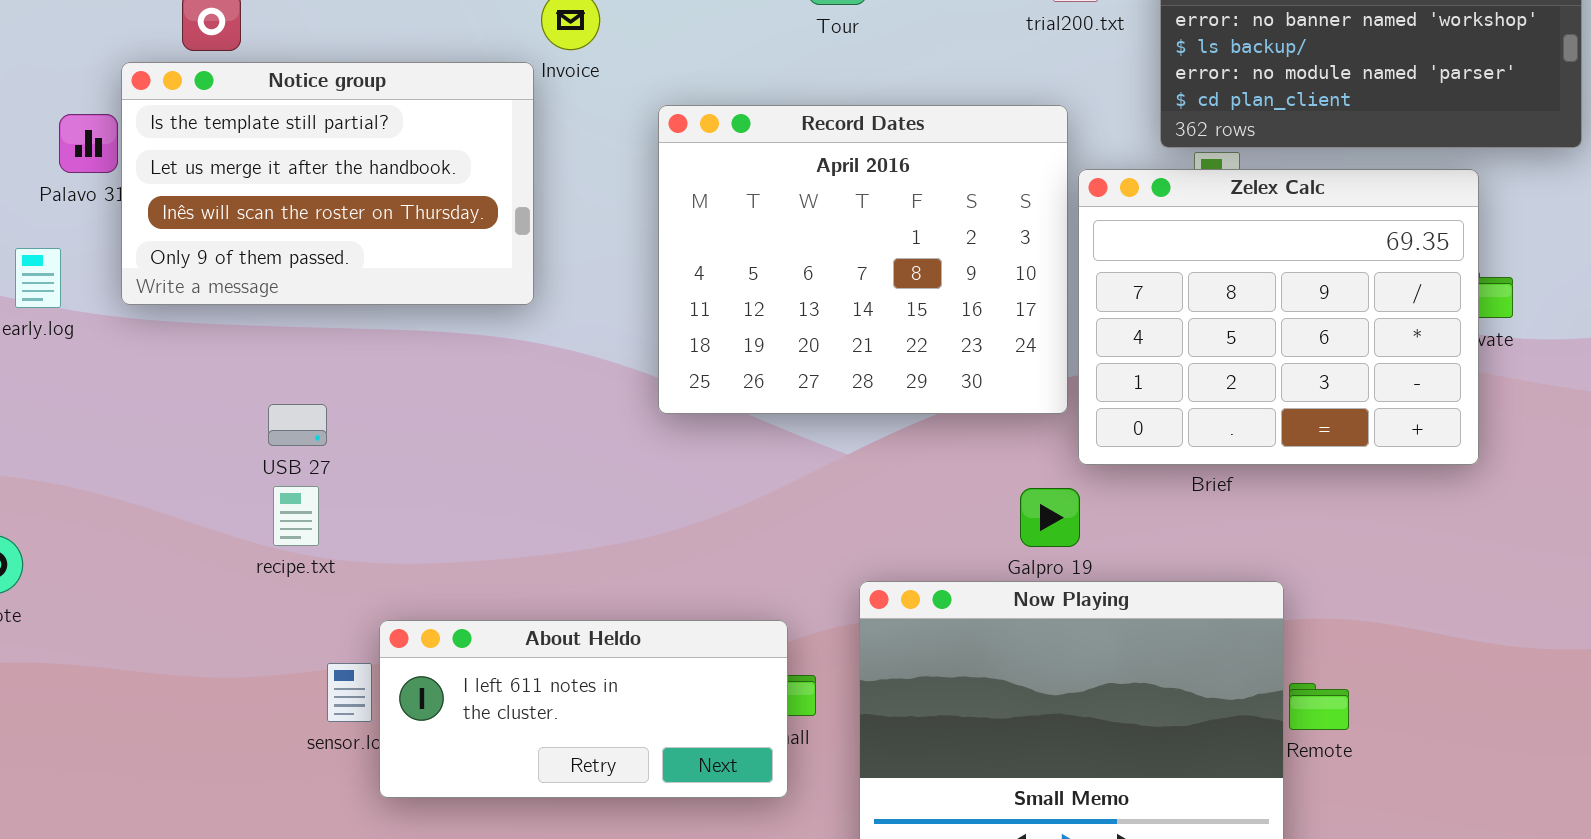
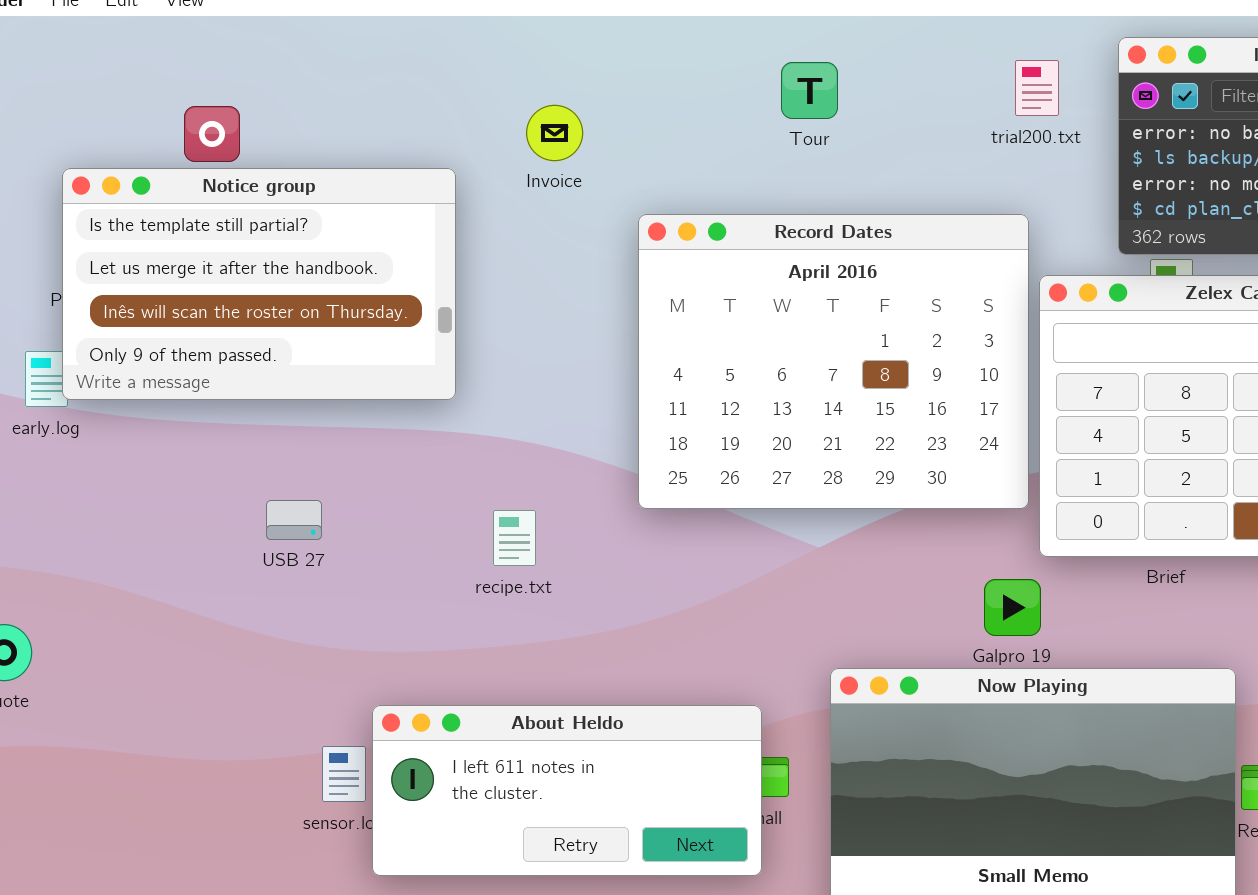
Notice group: [121,62,534,305] -> [62,168,456,400], moved
recipe.txt: [273,486,319,546] -> [493,510,536,566], moved

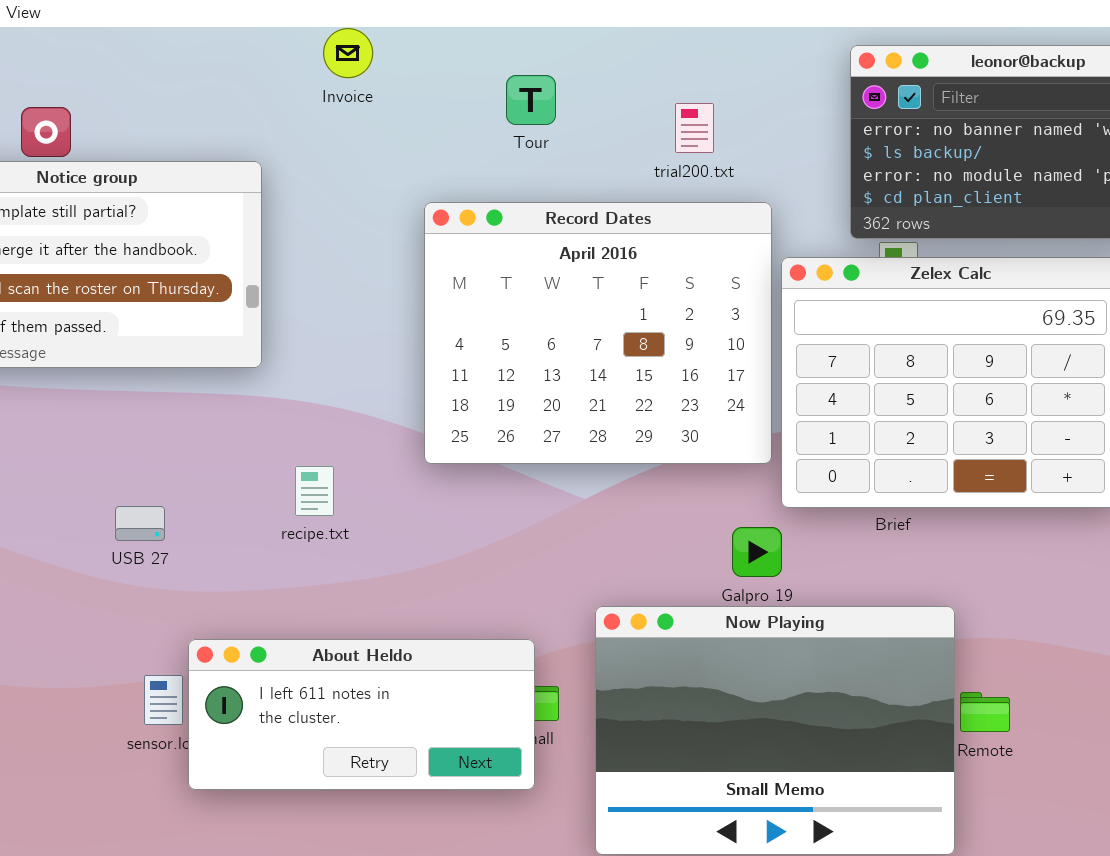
trial200.txt: [1015,60,1059,116] -> [675,103,714,153], moved
Tour: [781,62,838,119] -> [506,75,556,125], moved
Invoice: [526,105,583,161] -> [323,28,373,78], moved
USB 27: [266,500,322,540] -> [115,506,165,541], moved

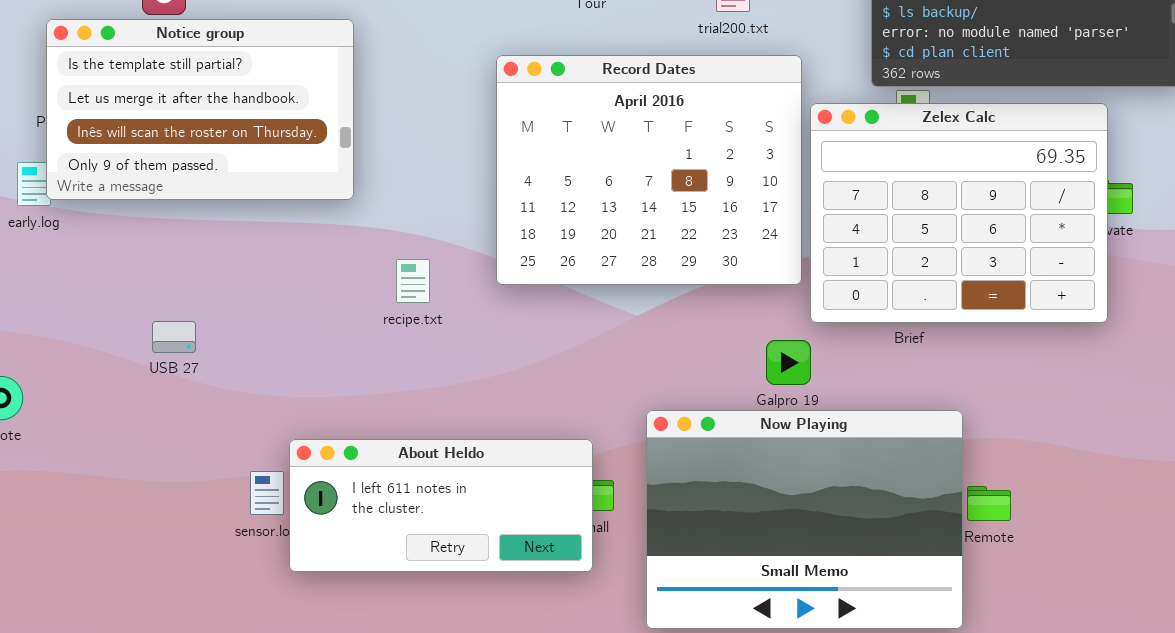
recipe.txt: [295,466,334,516] -> [396,259,430,303], moved
USB 27: [115,506,165,541] -> [152,321,196,353], moved

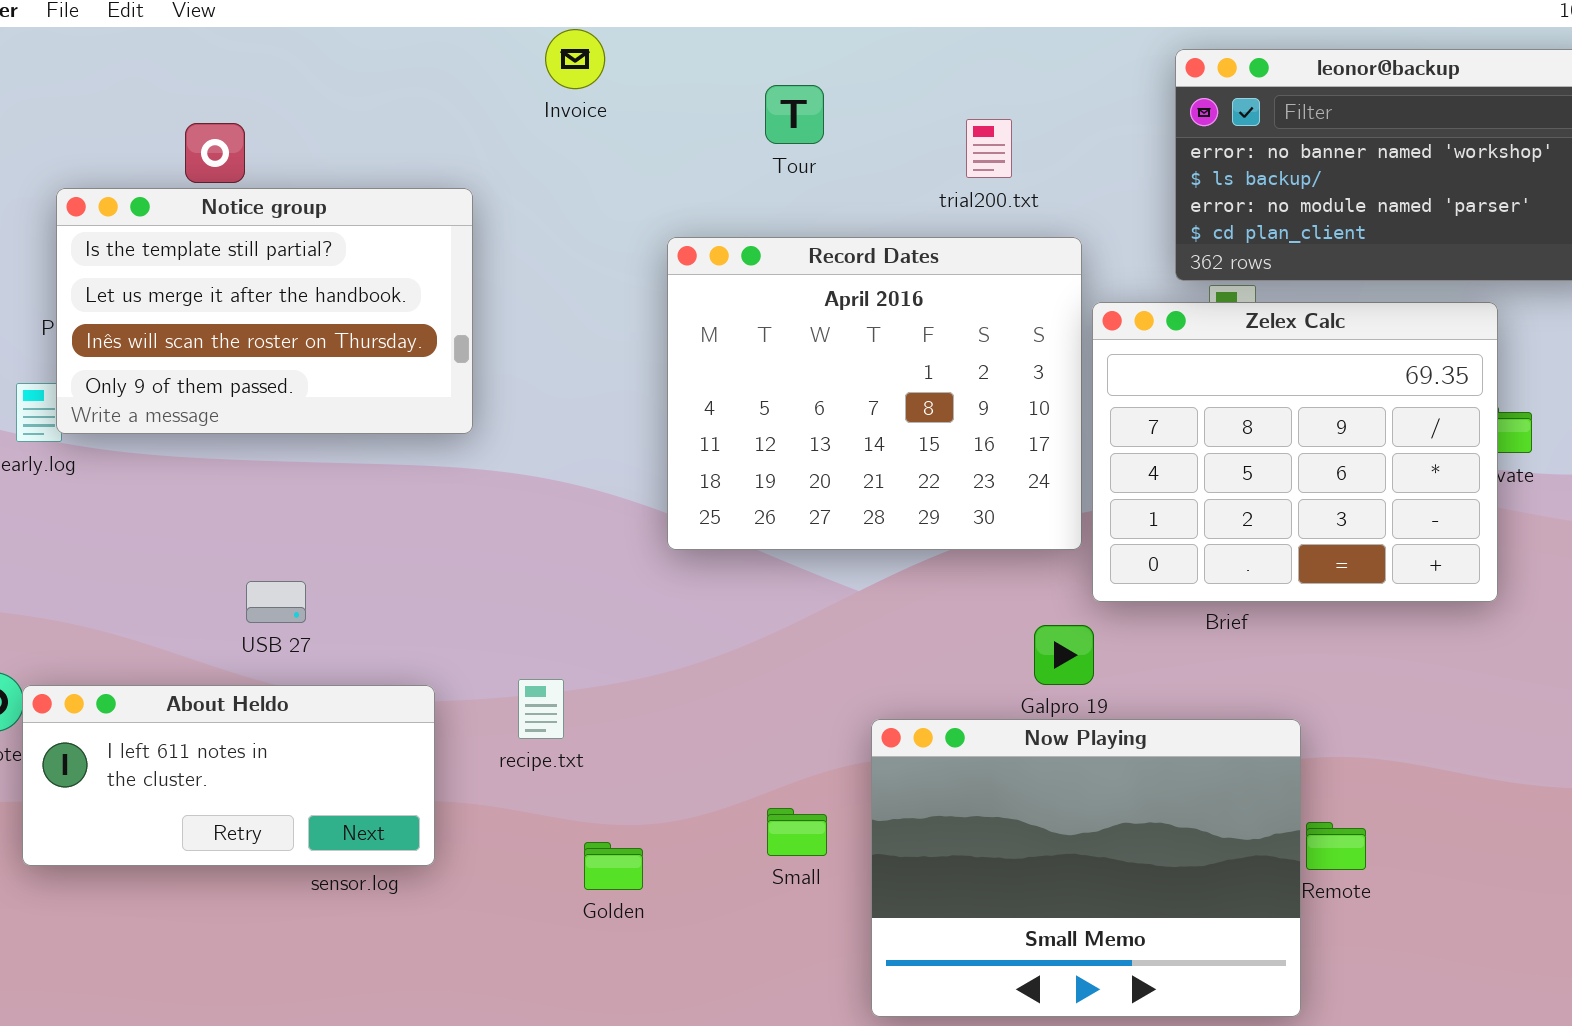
recipe.txt: [396,259,430,303] -> [518,679,564,739], moved
USB 27: [152,321,196,353] -> [246,581,306,623], moved
About Heldo: [289,439,593,572] -> [22,685,435,866], moved

